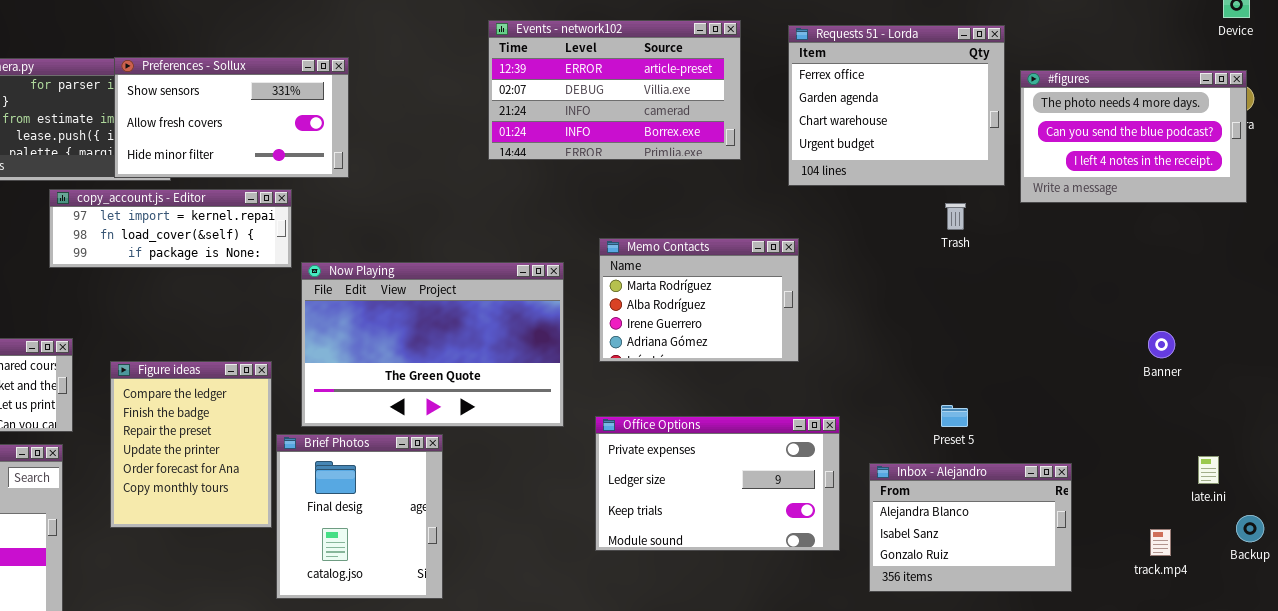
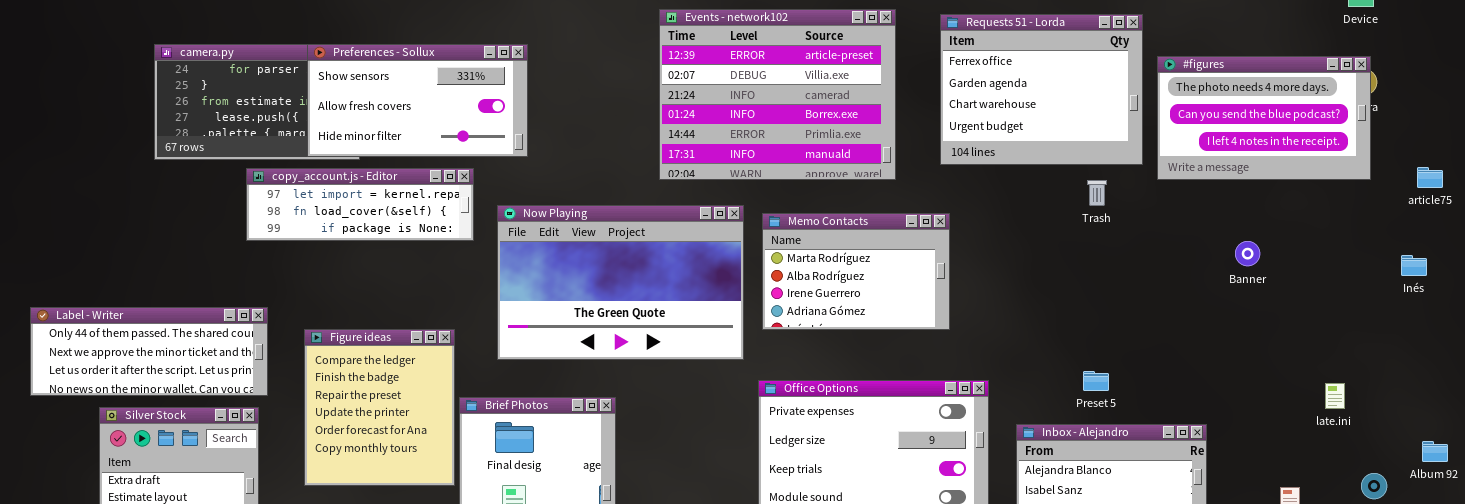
Events - network102: [488,20,741,160] -> [659,9,896,180], resized
Now Playing: [301,262,564,427] -> [497,205,744,360], moved
Banner: [1148,331,1175,358] -> [1235,241,1260,266], moved
late.ini: [1198,456,1219,484] -> [1325,383,1345,409], moved

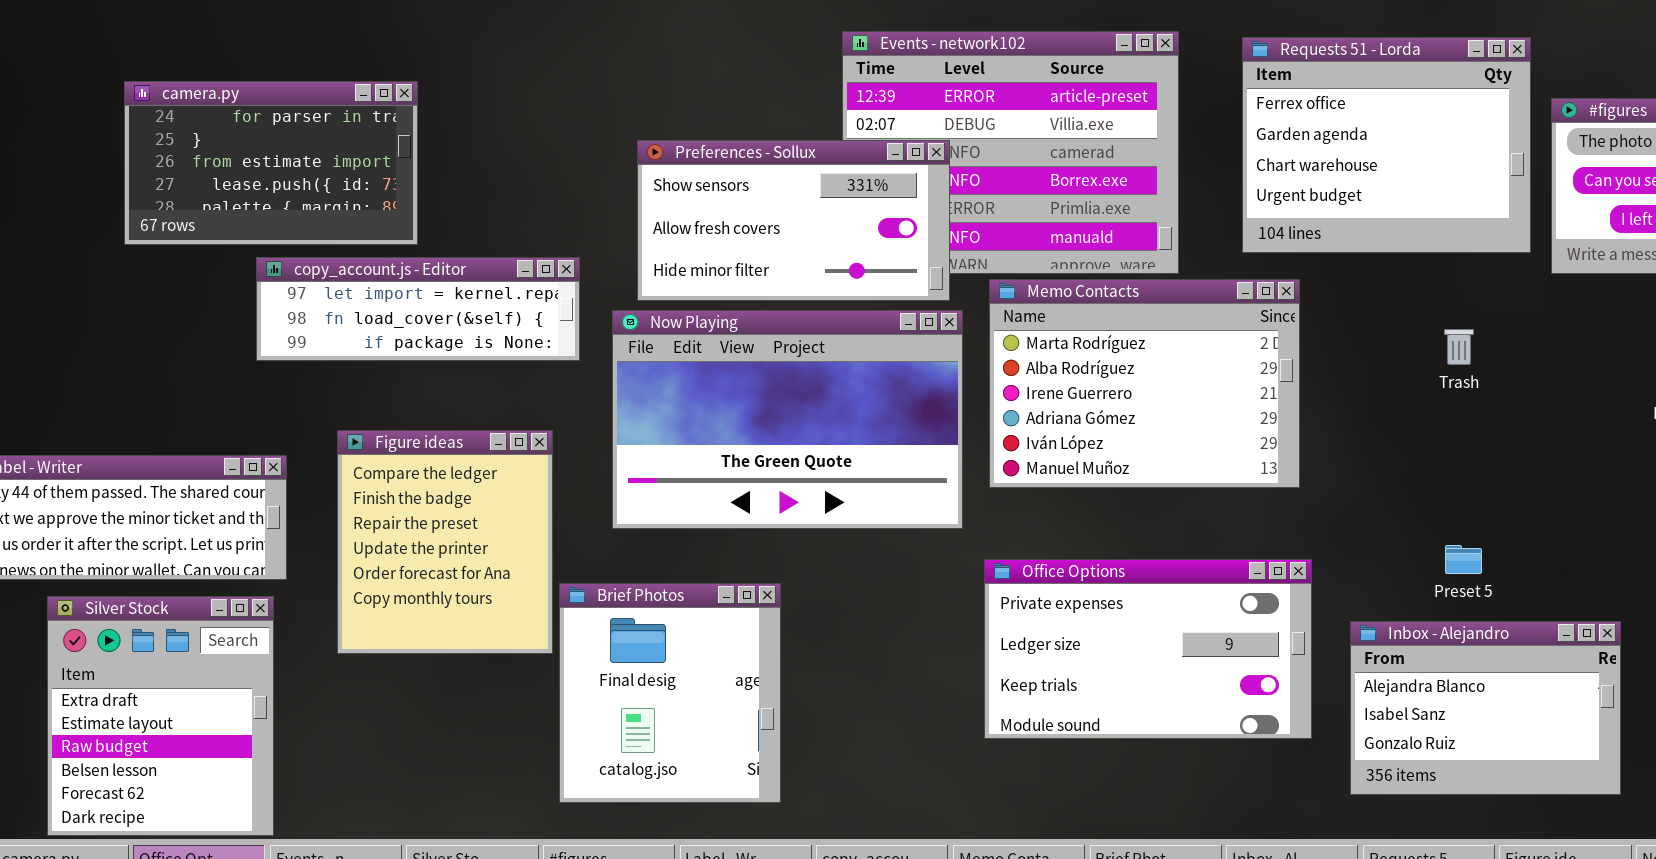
Preferences - Sollux: [307,44,528,157] -> [637,140,950,301], moved
Trash: [1087,180,1107,206] -> [1444,329,1474,365], moved
Memo Contacts: [762,213,950,330] -> [989,279,1300,488], resized
Figure ideas: [304,329,455,486] -> [337,430,553,654], moved

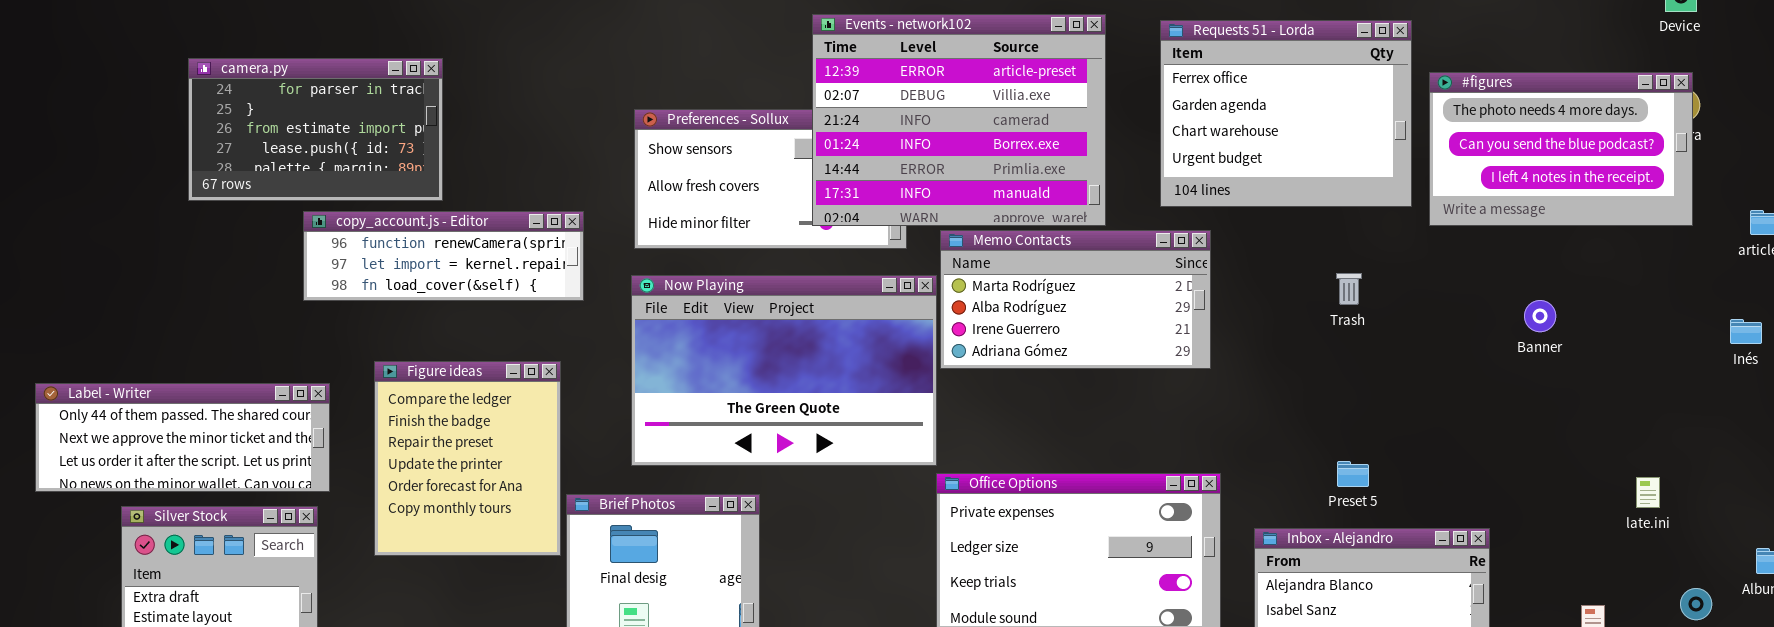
Events - network102: [842,31,1179,274] -> [812,14,1106,226], raised
copy_account.js - Editor: [256,257,580,361] -> [303,211,584,301], scrolled up 1 row
Memo Contacts: [989,279,1300,488] -> [940,230,1211,369], resized
Now Playing: [612,310,963,529] -> [631,275,937,466], moved

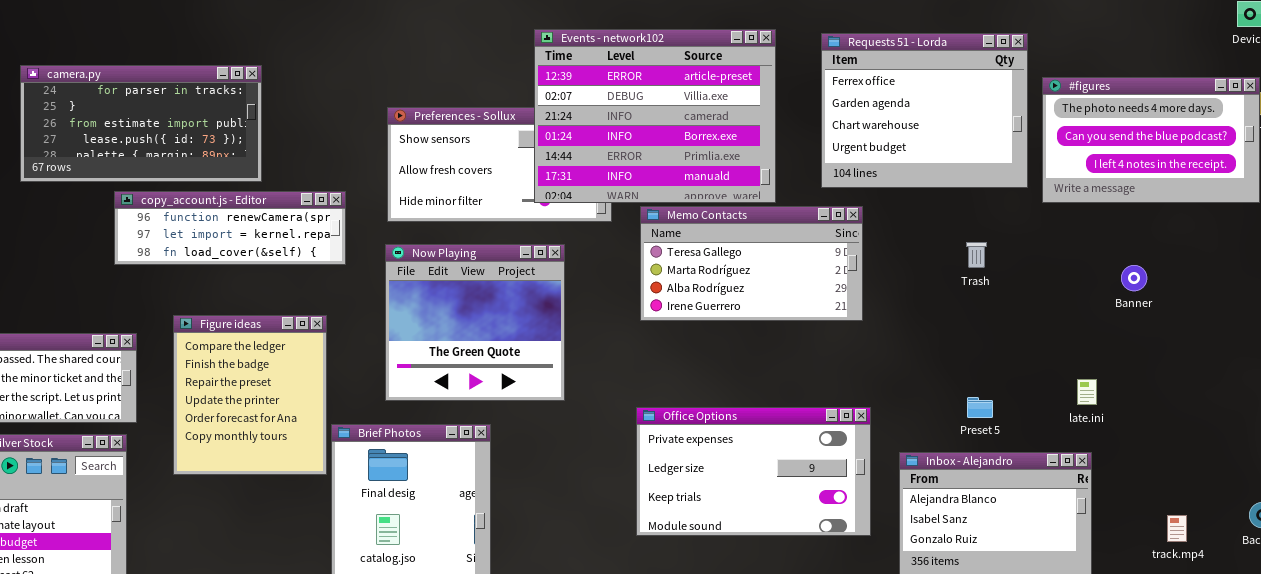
camera.py: [188,58,443,201] -> [20,65,262,182], resized
Memo Contacts: [940,230,1211,369] -> [640,206,863,321], scrolled up 1 row
Now Playing: [631,275,937,466] -> [385,244,565,401], resized
late.ini: [1636,477,1660,508] -> [1077,379,1097,405], moved

